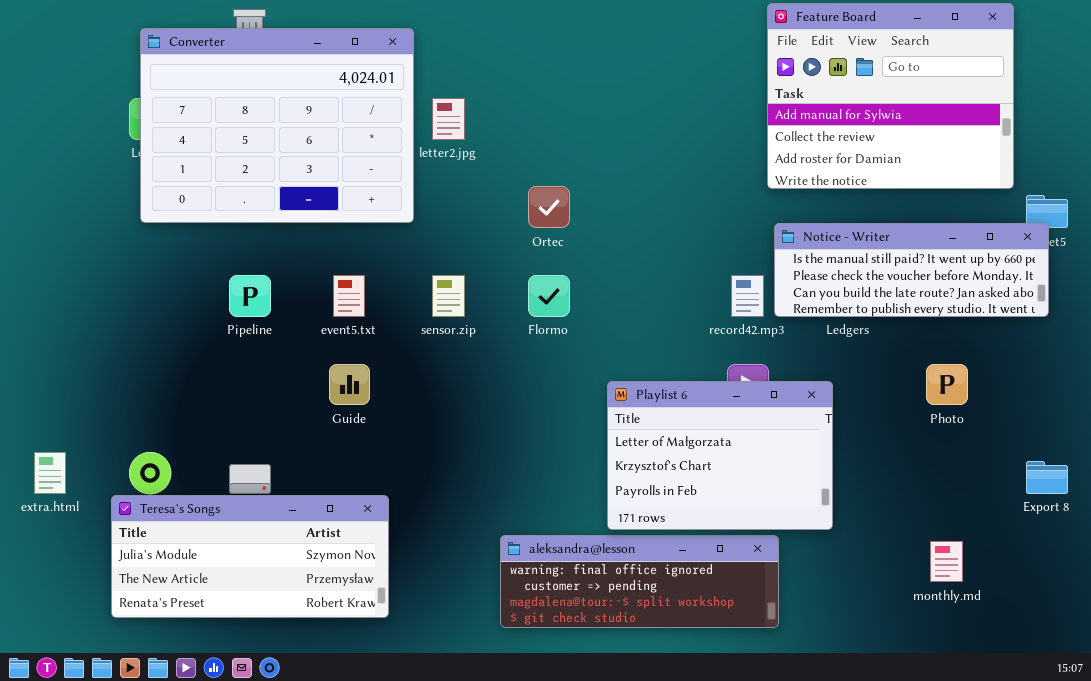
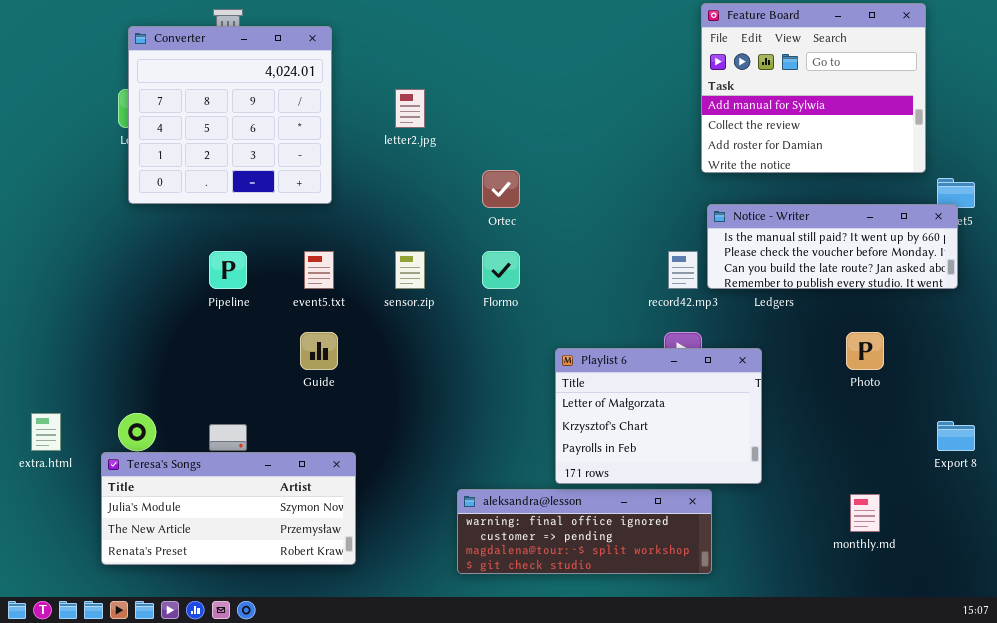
Converter: [140,28,414,223] -> [128,26,332,204], resized

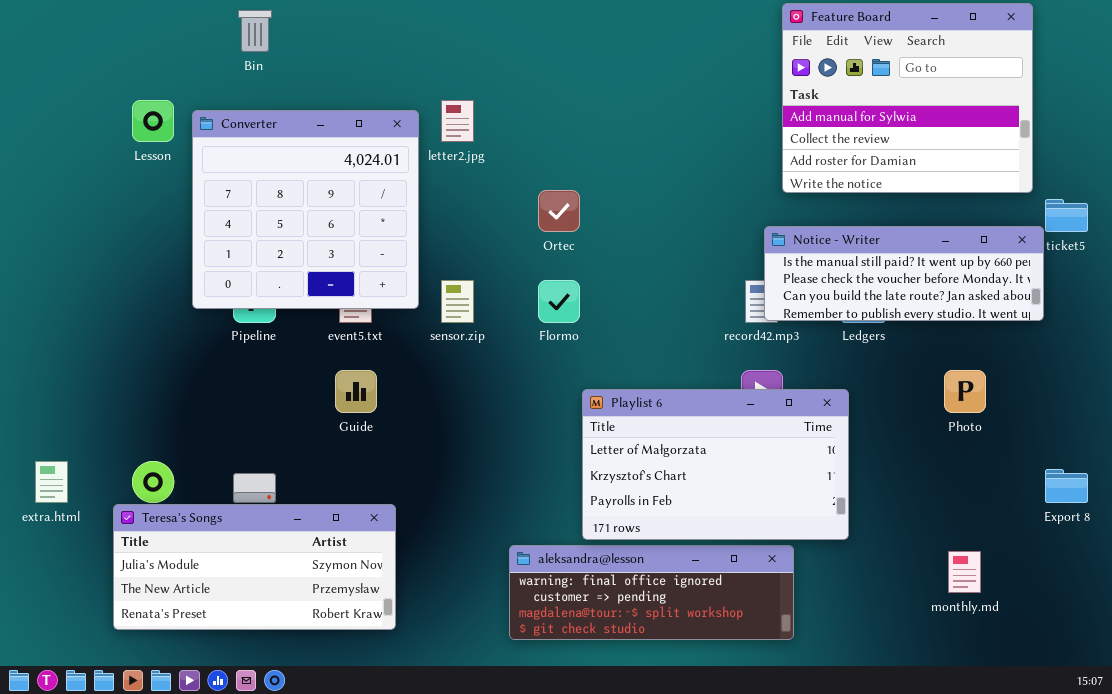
Converter: [128,26,332,204] -> [192,110,419,309], moved
Notice - Writer: [707,204,958,289] -> [764,226,1044,321], moved
Playlist 6: [555,348,762,484] -> [582,389,849,540], resized

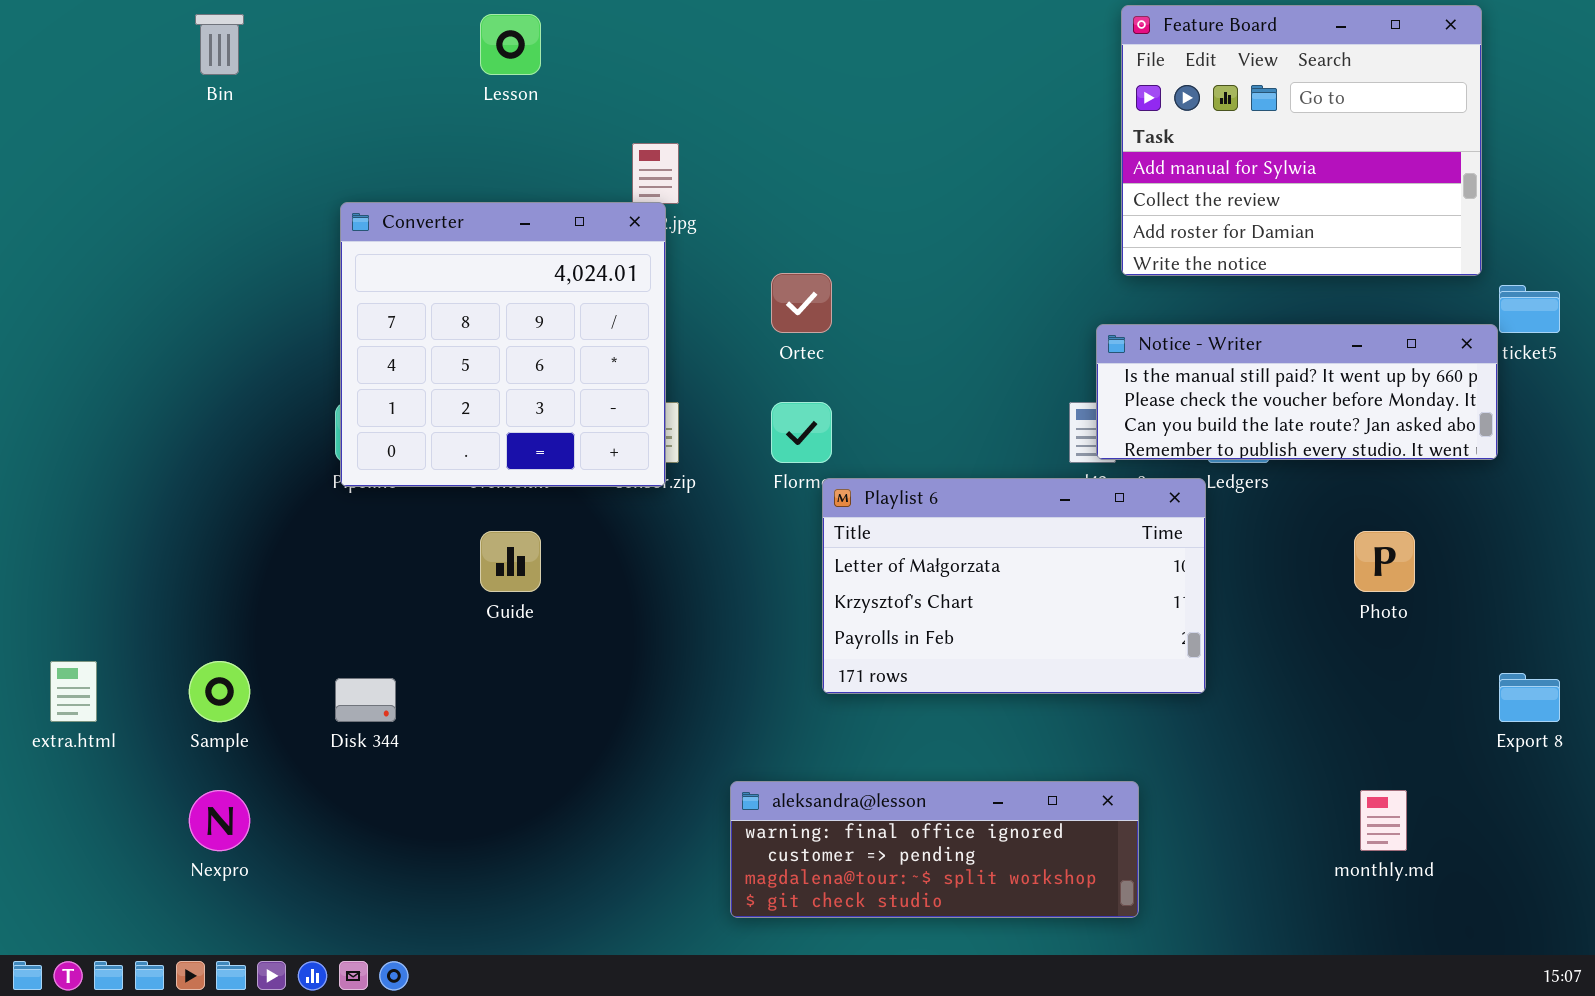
Bin: [238,10,272,52] -> [195,14,244,75], moved
Lesson: [132,100,174,142] -> [480,14,541,75], moved
Converter: [192,110,419,309] -> [340,202,666,487], moved
Playlist 6: [582,389,849,540] -> [822,478,1206,694], moved
Teresa's Songs: [113,504,396,630] -> none, closed

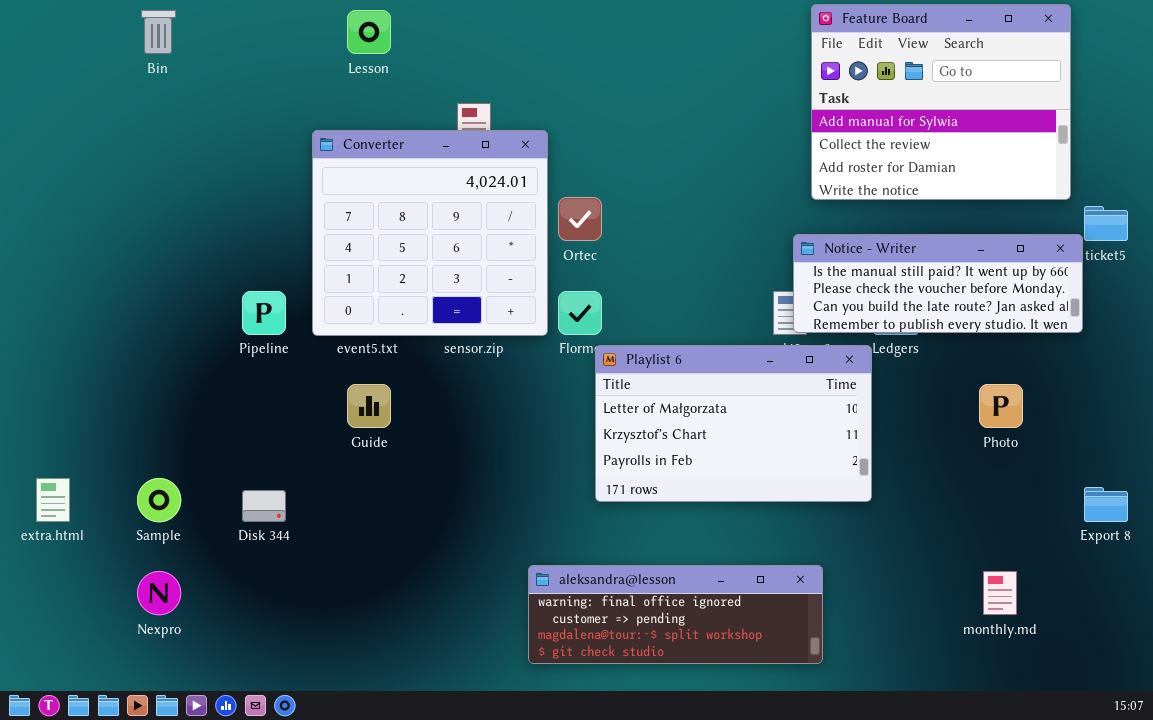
Converter: [340,202,666,487] -> [312,130,548,336], moved

